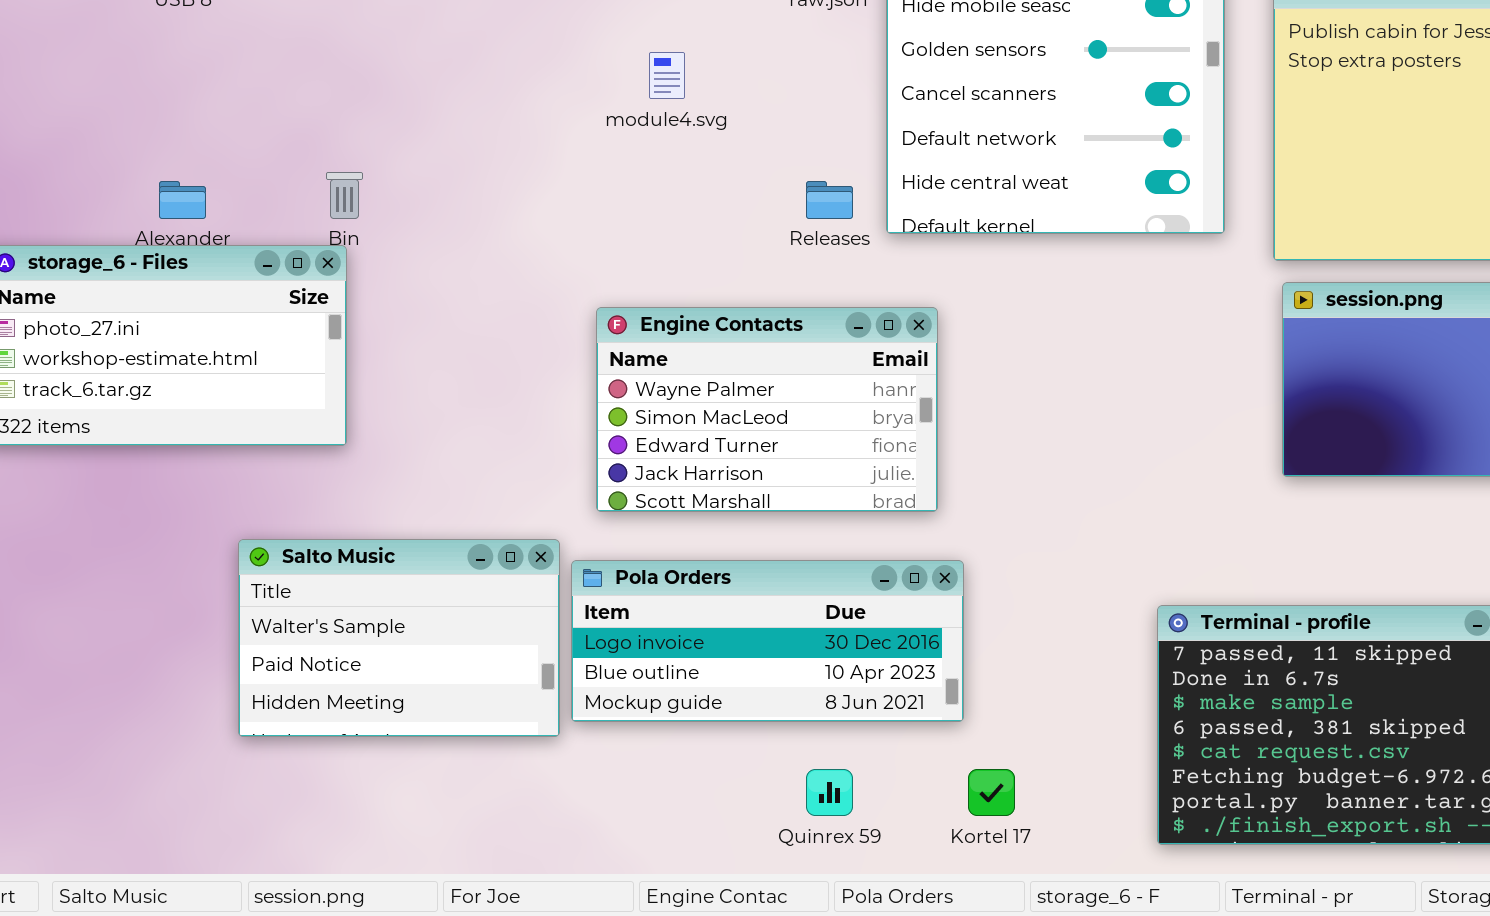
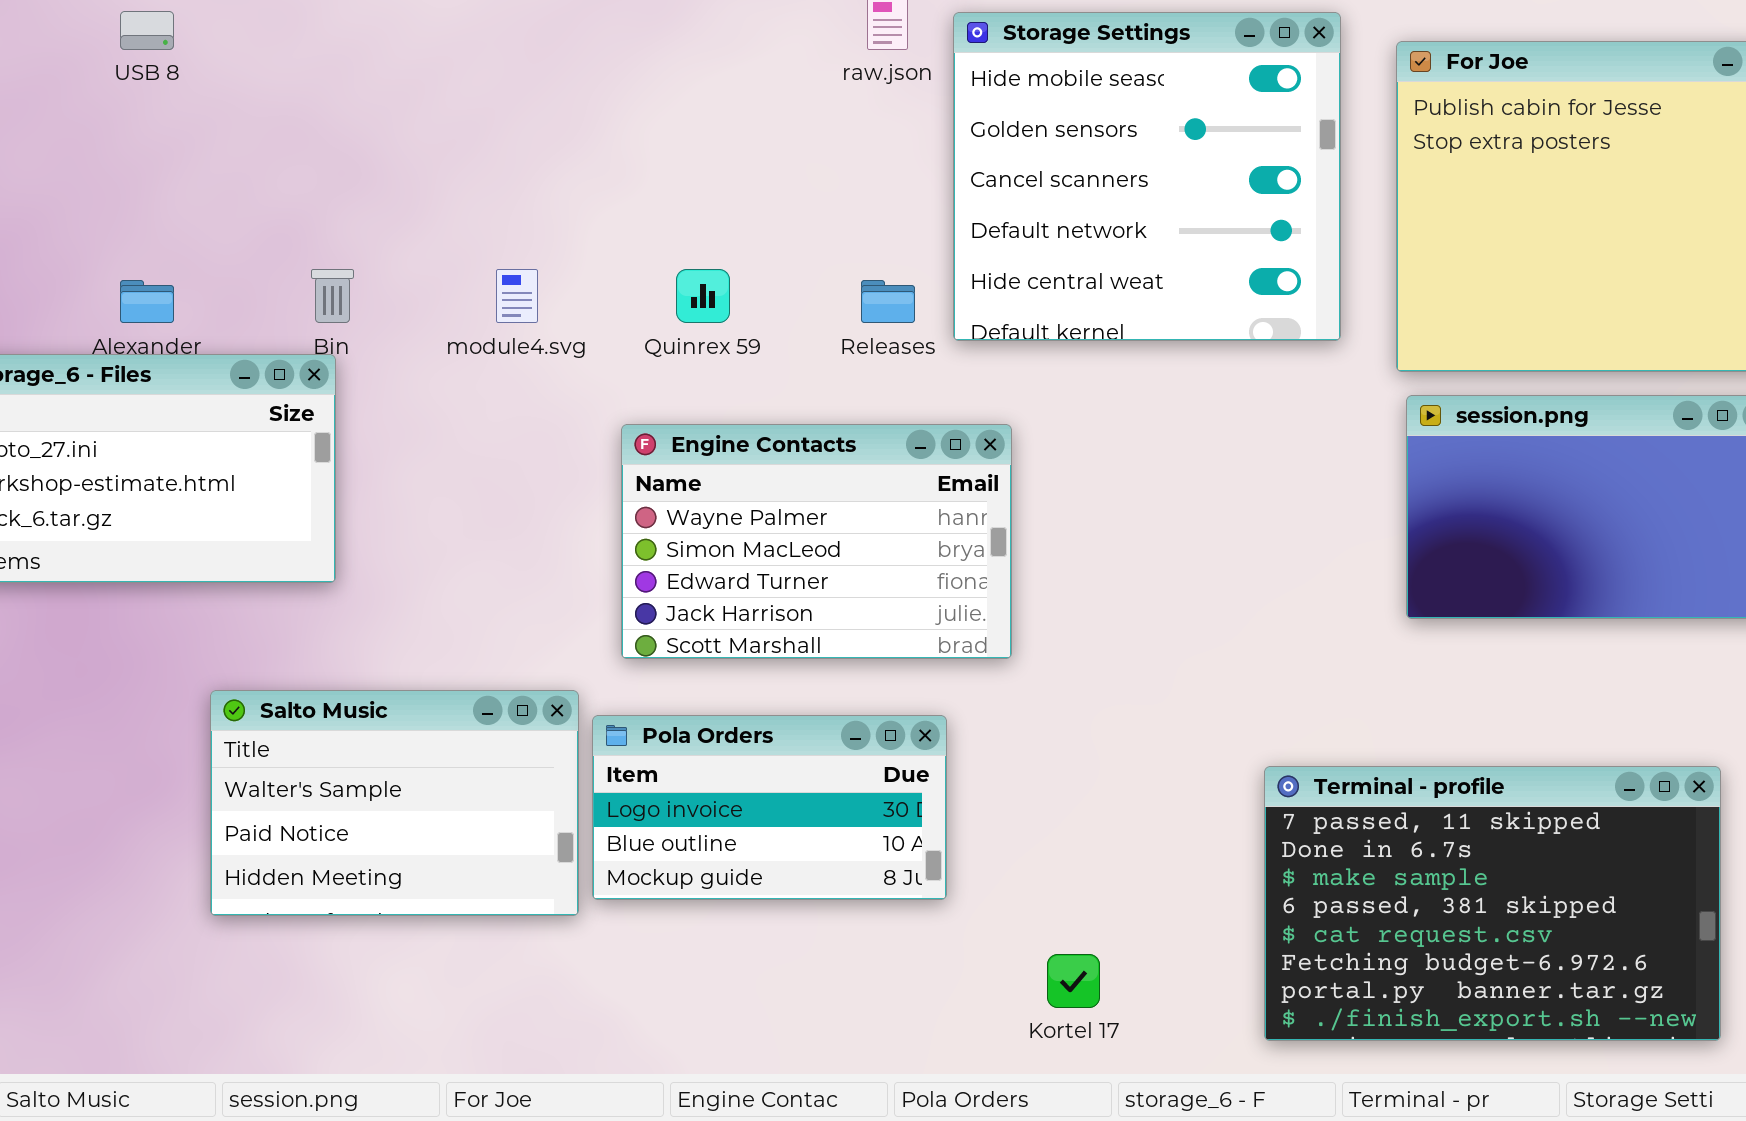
module4.svg: [649,52,685,99] -> [496,269,538,323], moved
Pola Orders: [571,560,964,722] -> [592,715,947,900], resized
Quinrex 59: [806,769,853,816] -> [676,269,730,323], moved

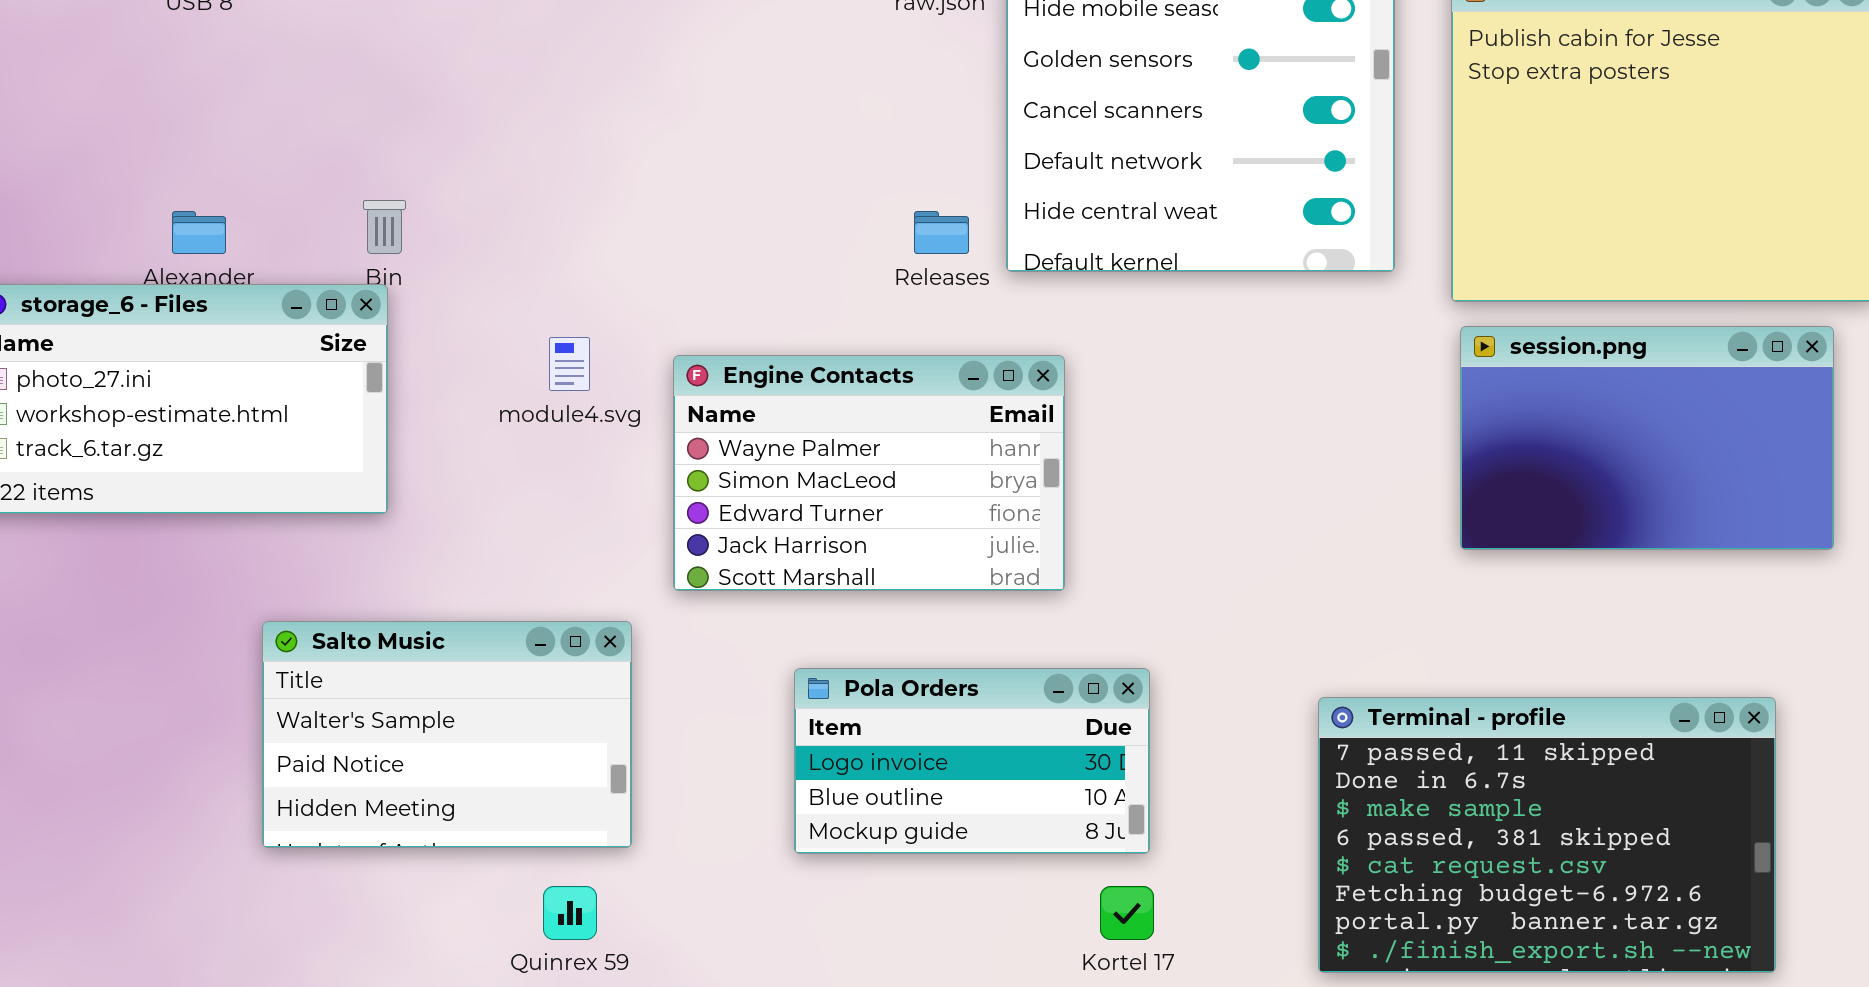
module4.svg: [496,269,538,323] -> [549,337,590,391], moved
Quinrex 59: [676,269,730,323] -> [543,886,597,940], moved
Pola Orders: [592,715,947,900] -> [794,668,1150,854], moved

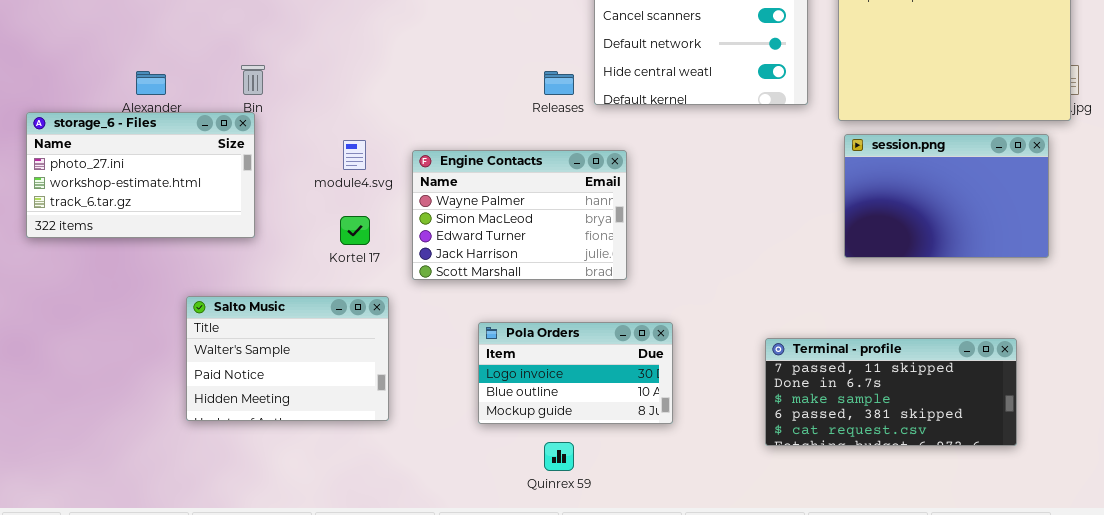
Terminal - profile: [1318,697,1776,973] -> [765,338,1017,446], resized
Quinrex 59: [543,886,597,940] -> [544,442,574,471], moved
Kortel 17: [1100,886,1154,940] -> [340,216,370,245], moved

